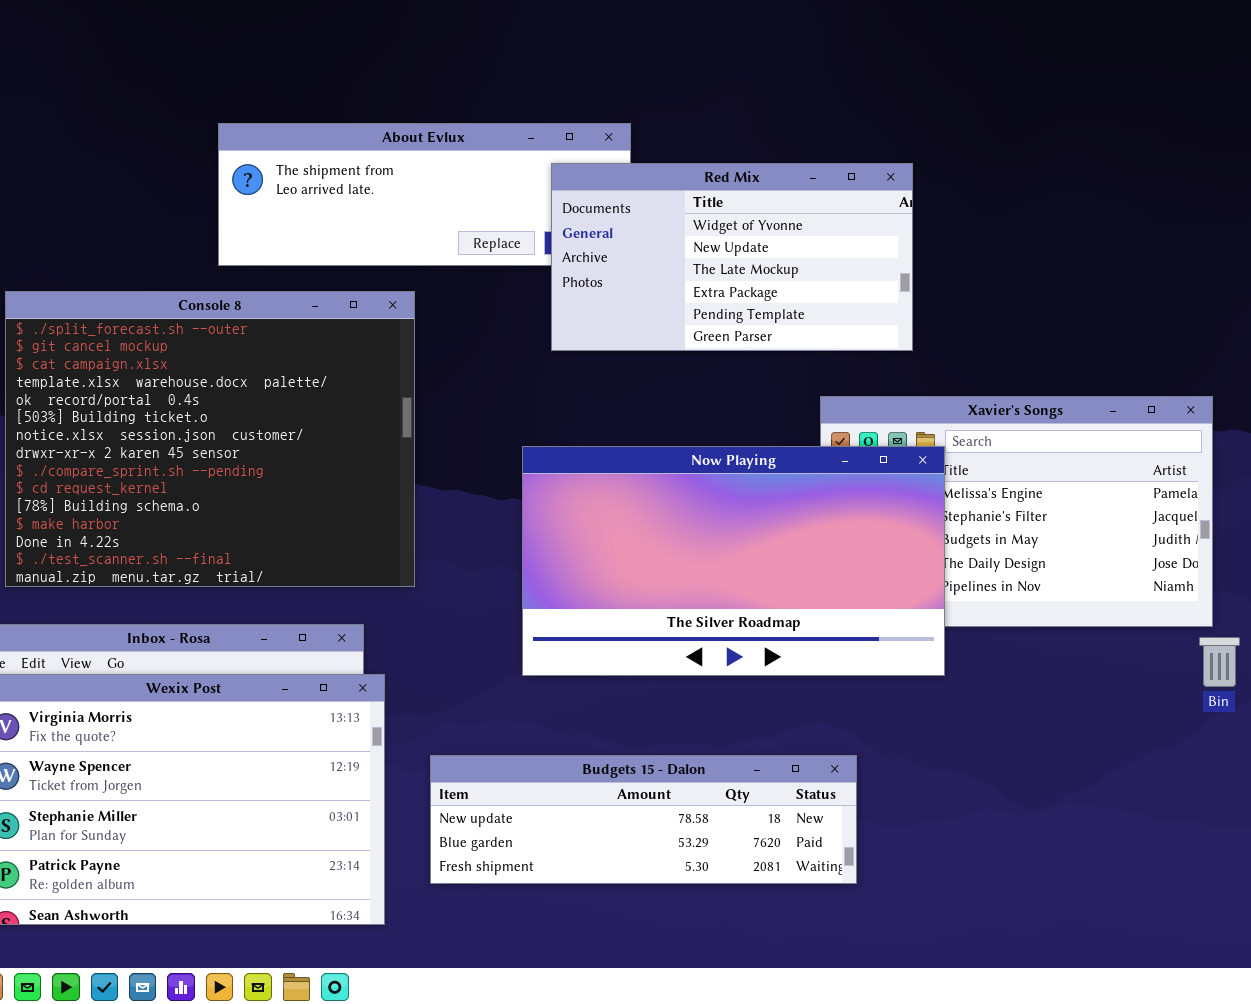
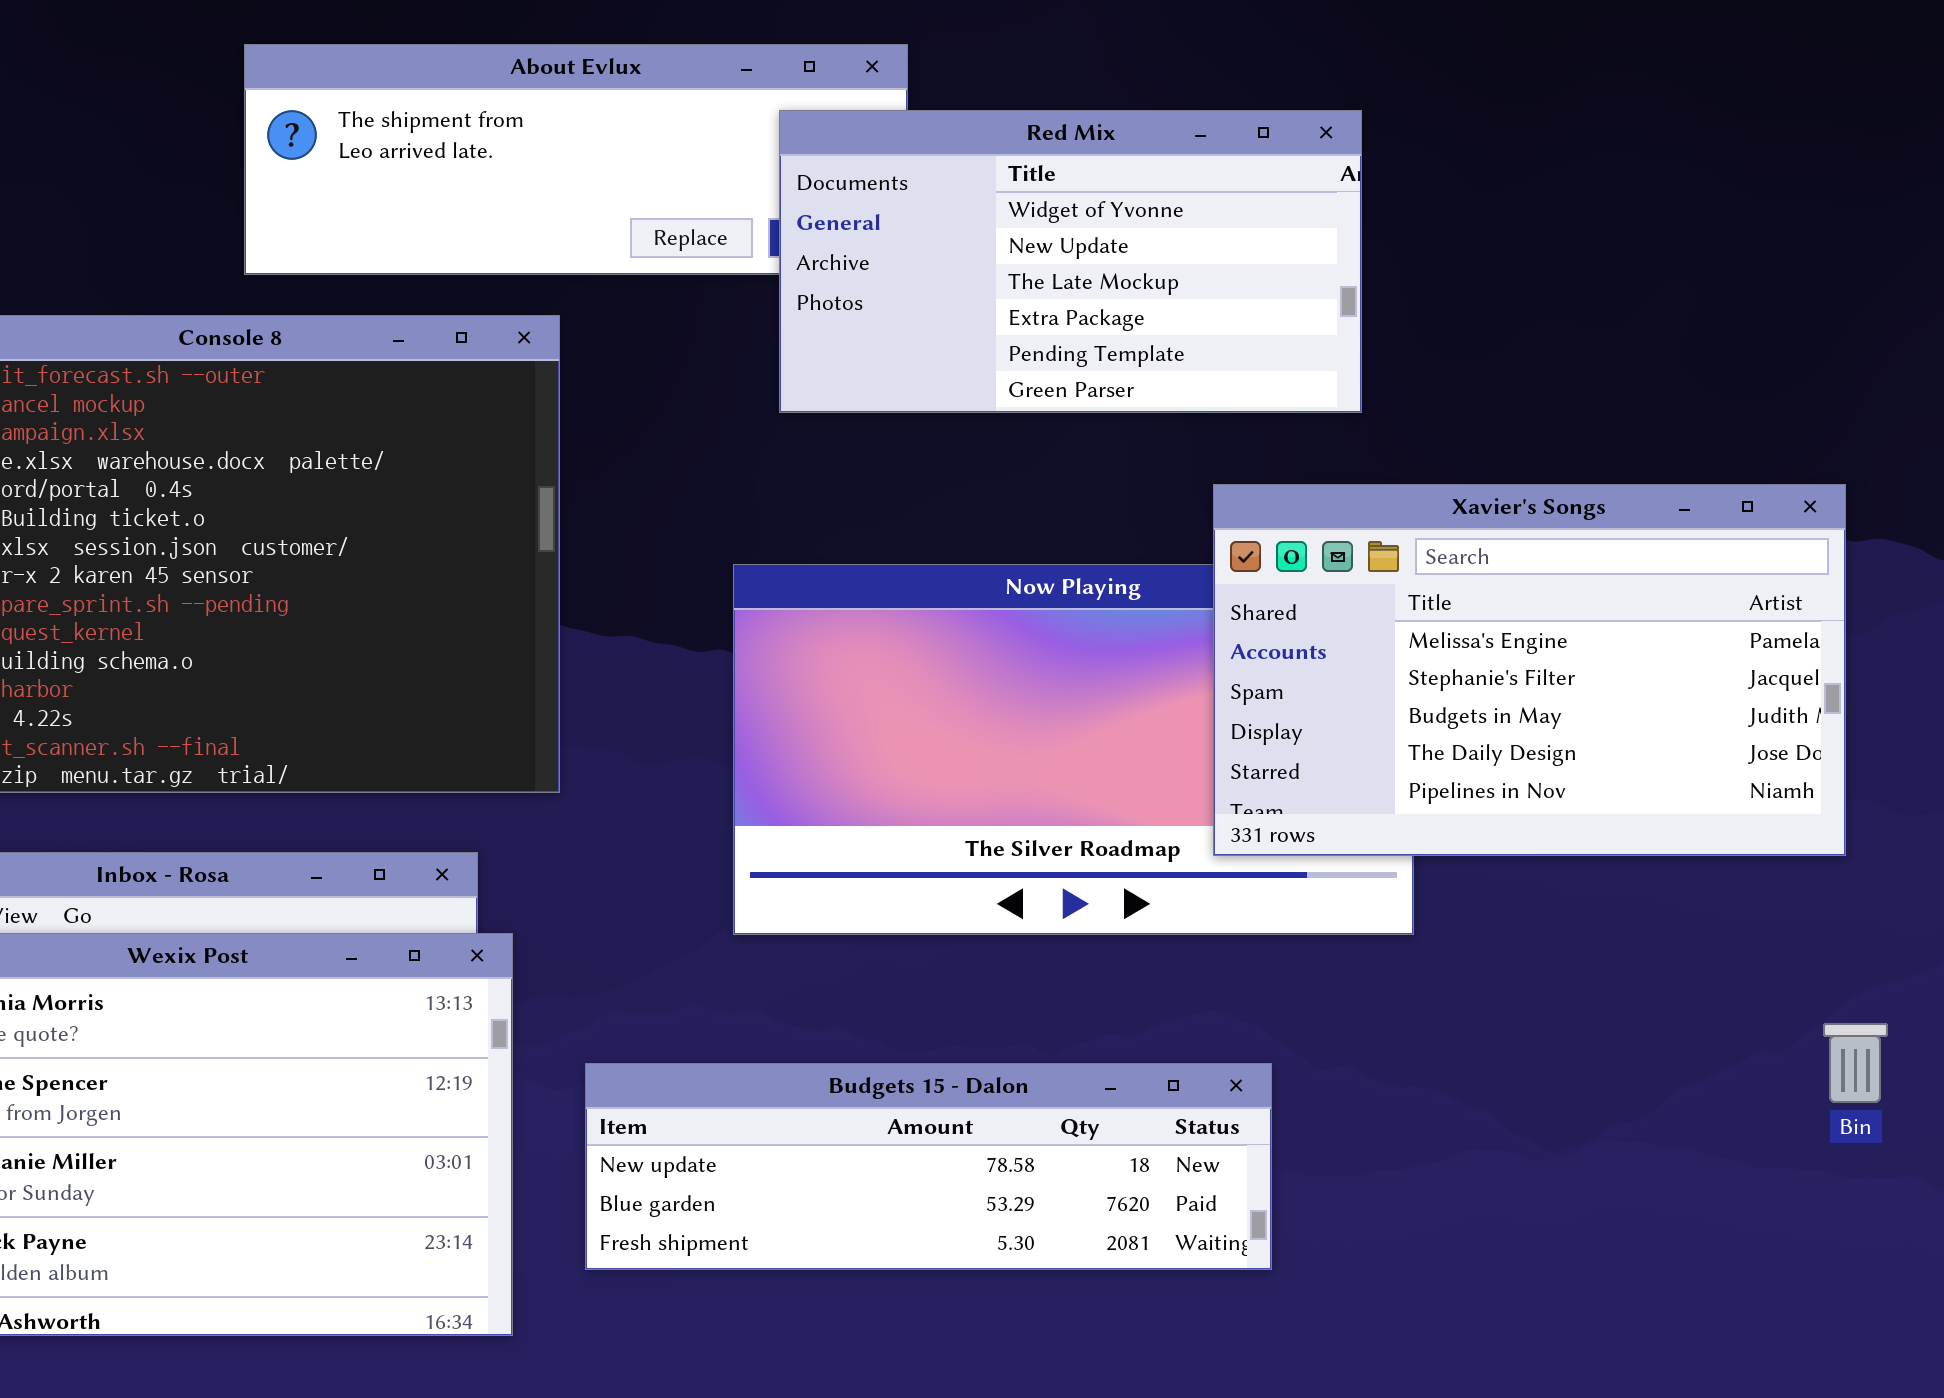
Xavier's Songs: [820,396,1213,627] -> [1213,484,1846,856], raised
Bin: [1199,637,1240,687] -> [1823,1023,1888,1103], moved

